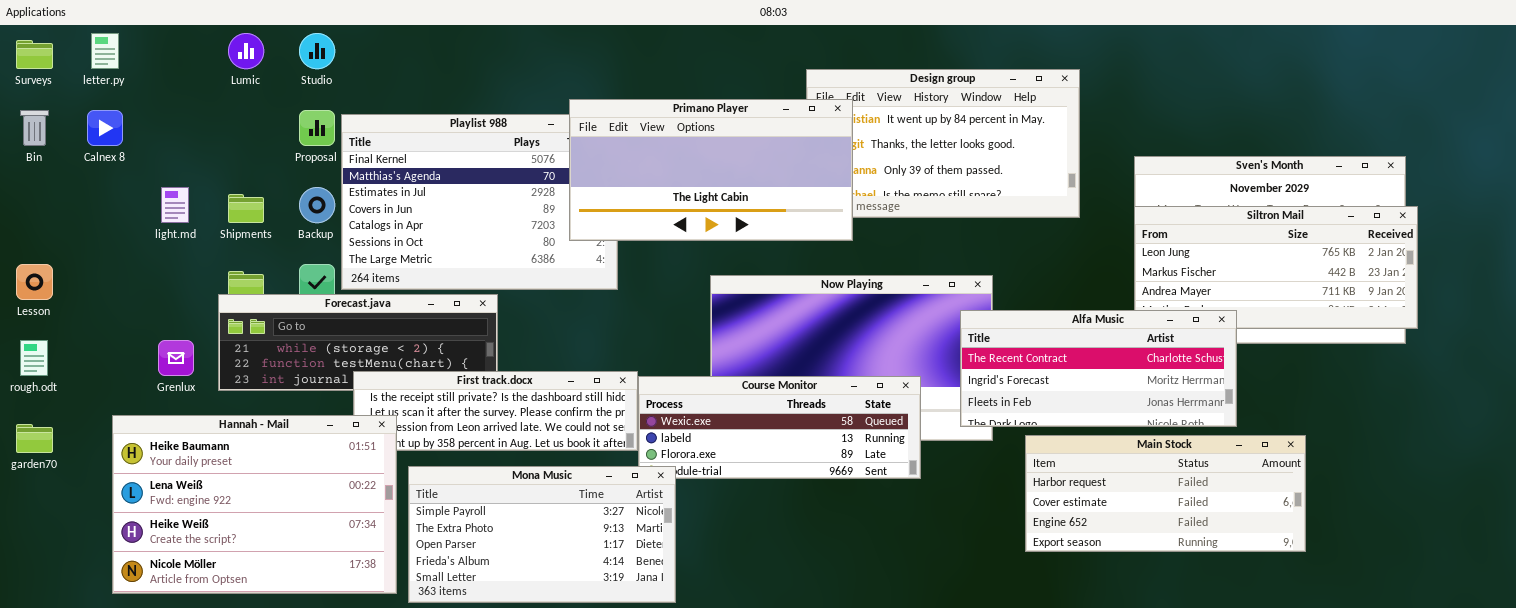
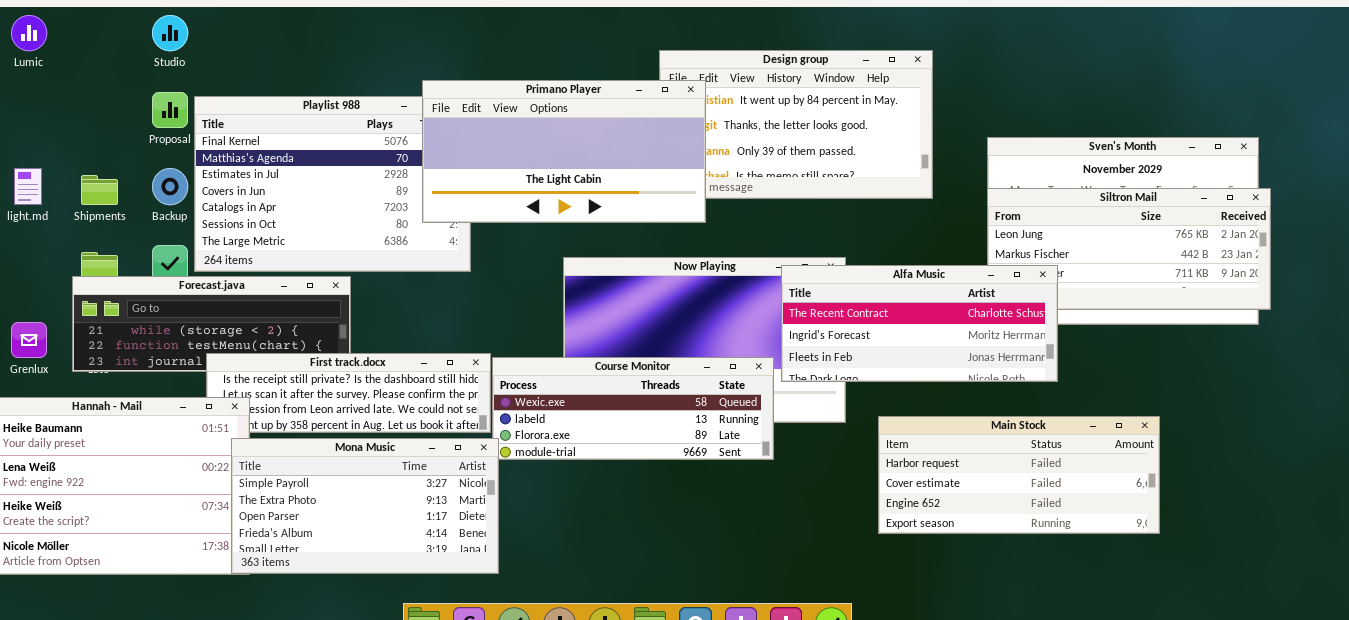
Lumic: [228,33,264,69] -> [11,15,47,51], moved
Alfa Music: [960,310,1237,427] -> [781,265,1058,382], moved
Mona Music: [408,466,676,603] -> [231,438,499,574], moved

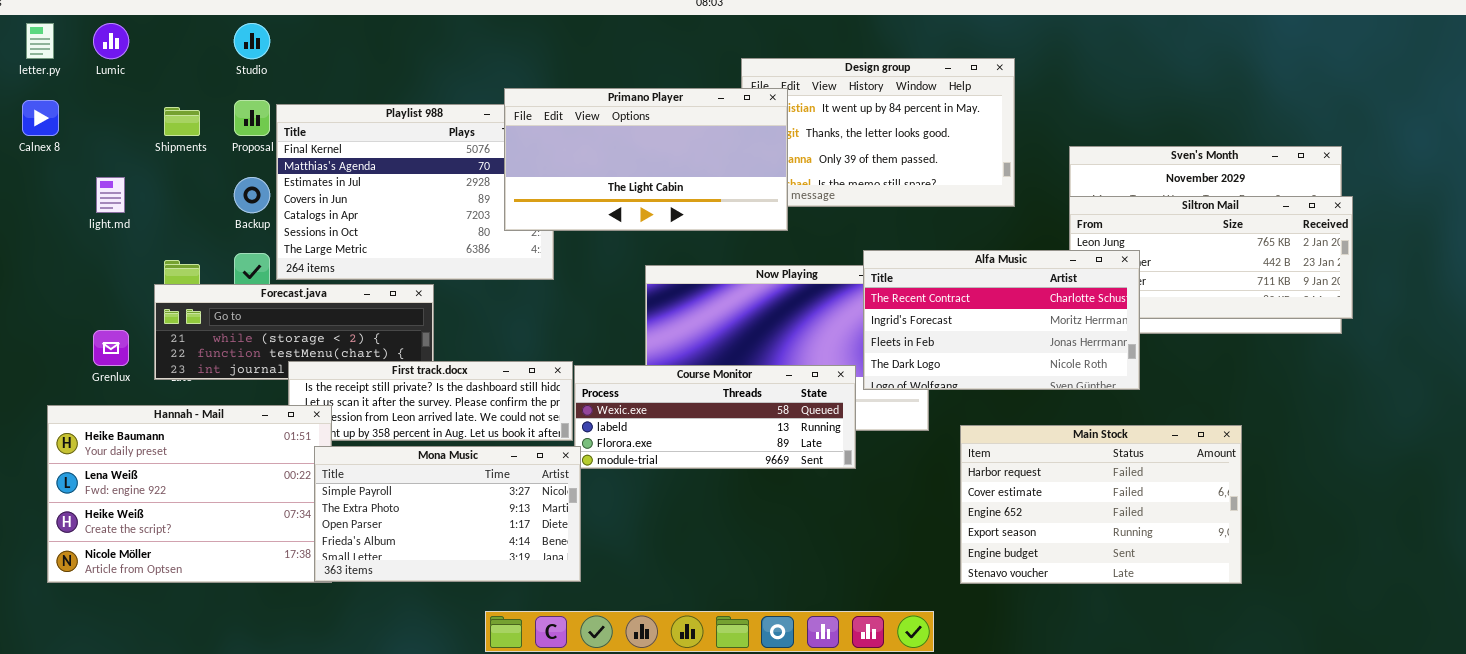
Shipments: [81,175,118,205] -> [164,107,200,136], moved
Alfa Music: [781,265,1058,382] -> [863,250,1140,390], resized
Main Stock: [878,416,1160,534] -> [960,425,1242,584], resized

